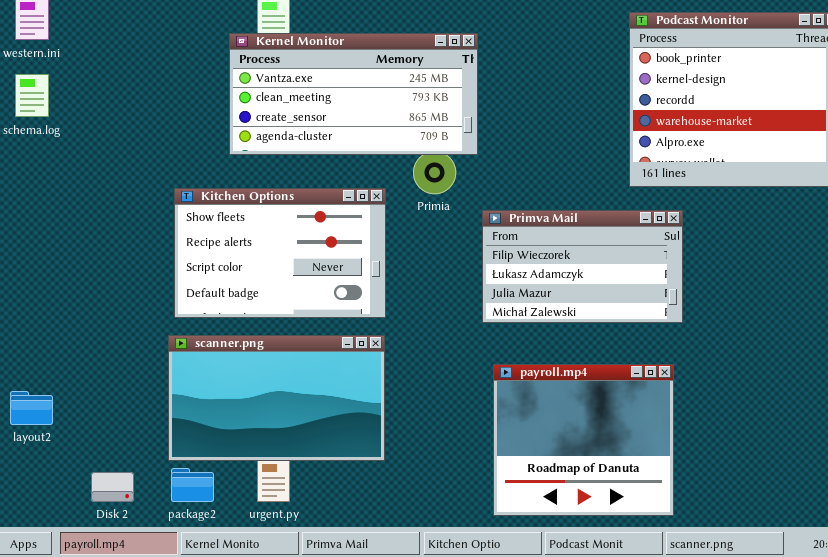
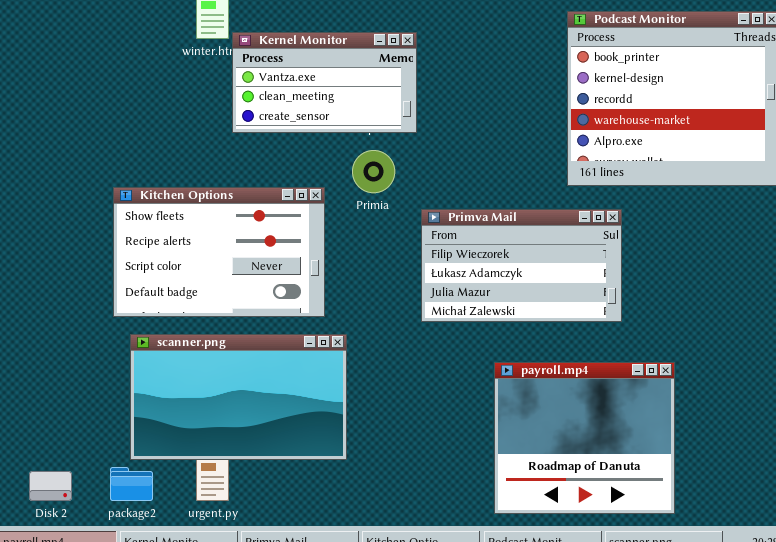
Kernel Monitor: [229,33,478,155] -> [232,32,417,133], resized
scanner.png: [168,335,385,461] -> [130,334,347,460], moved
payroll.mp4: [493,364,674,516] -> [494,362,675,514], moved

